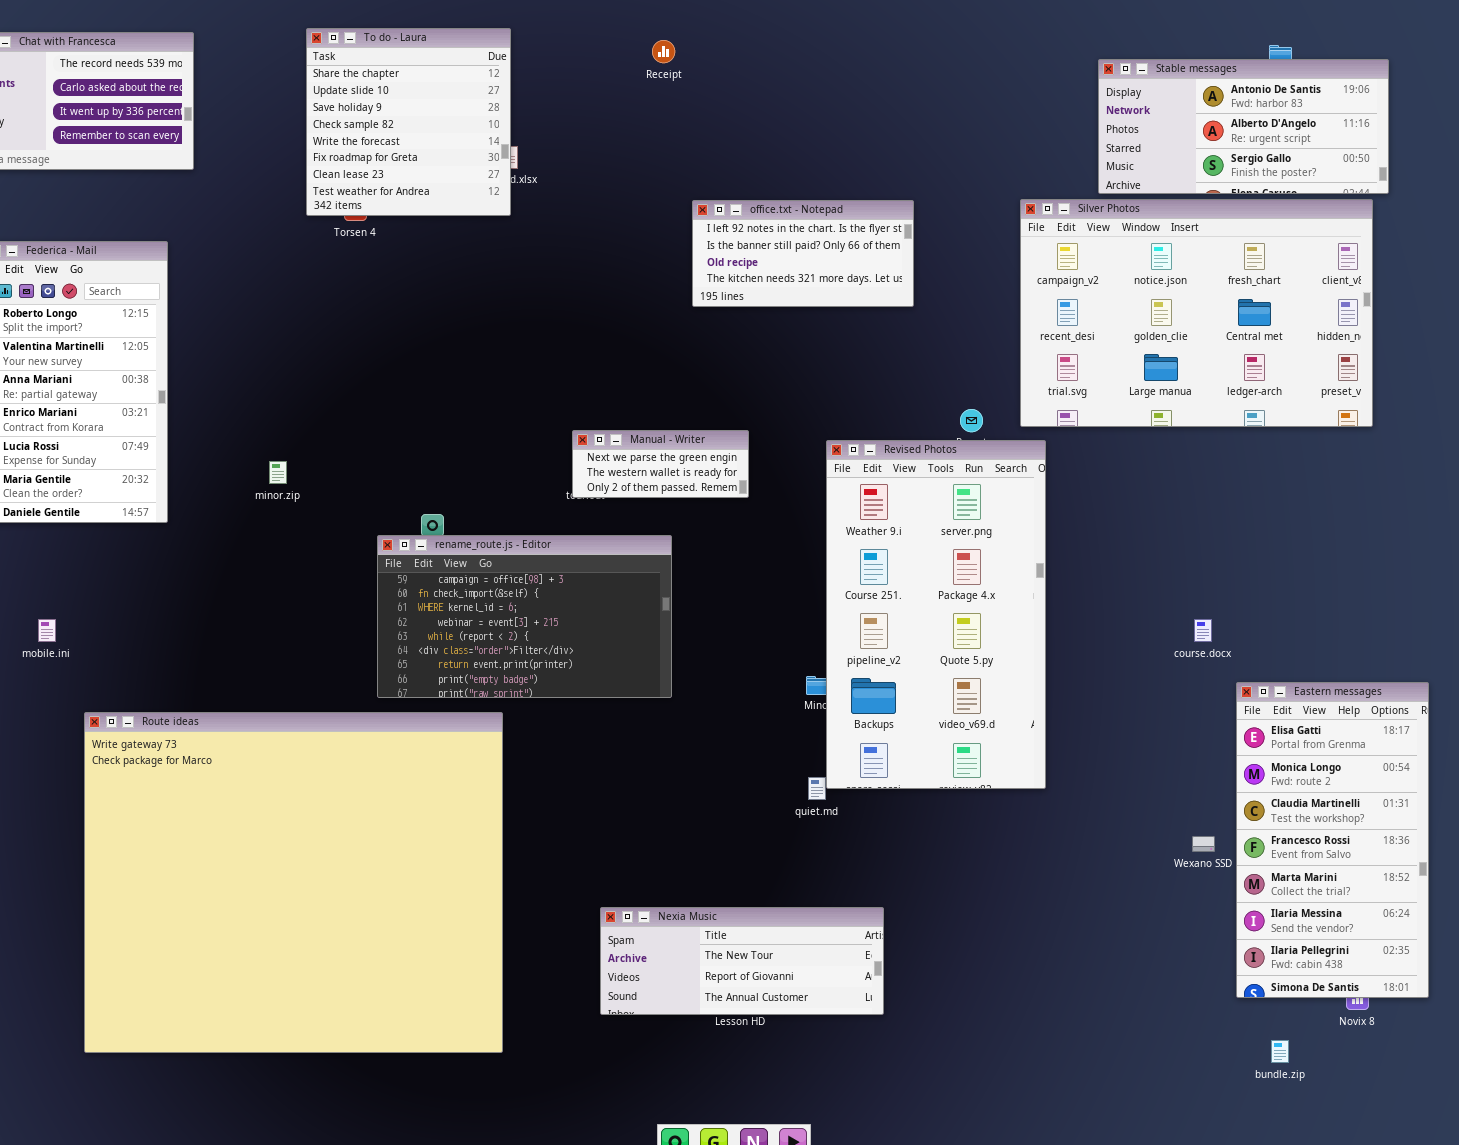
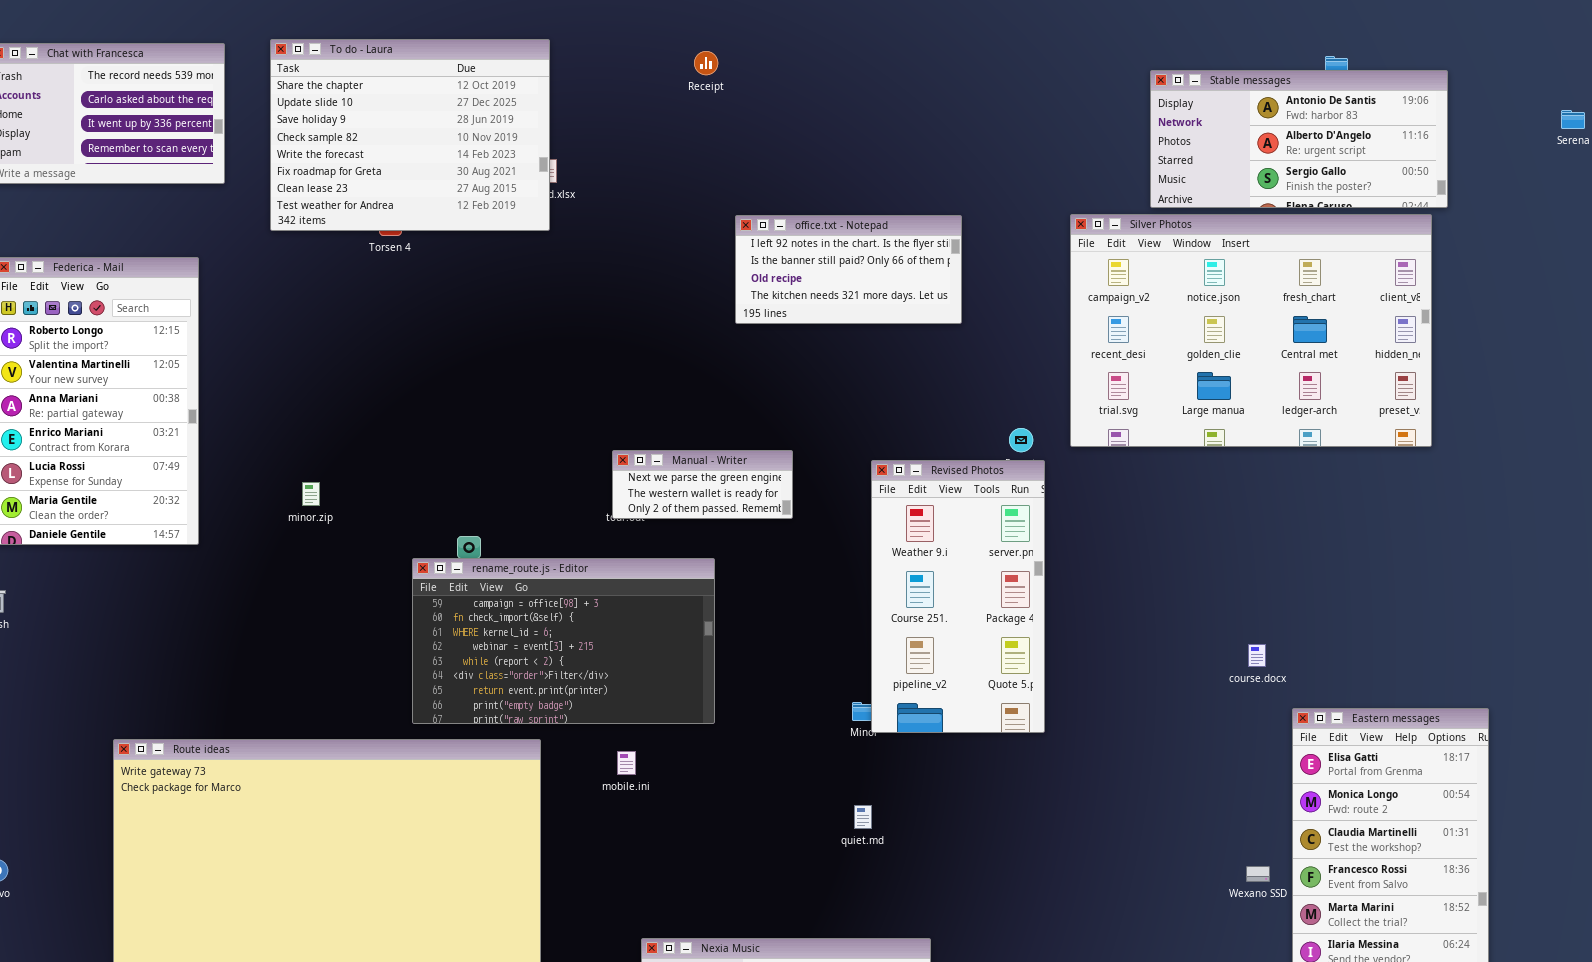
To do - Laura: [306,28,511,216] -> [270,39,550,231], resized
Revised Photos: [826,440,1046,789] -> [871,460,1045,733], resized
mobile.ini: [38,619,56,642] -> [617,751,636,775], moved

